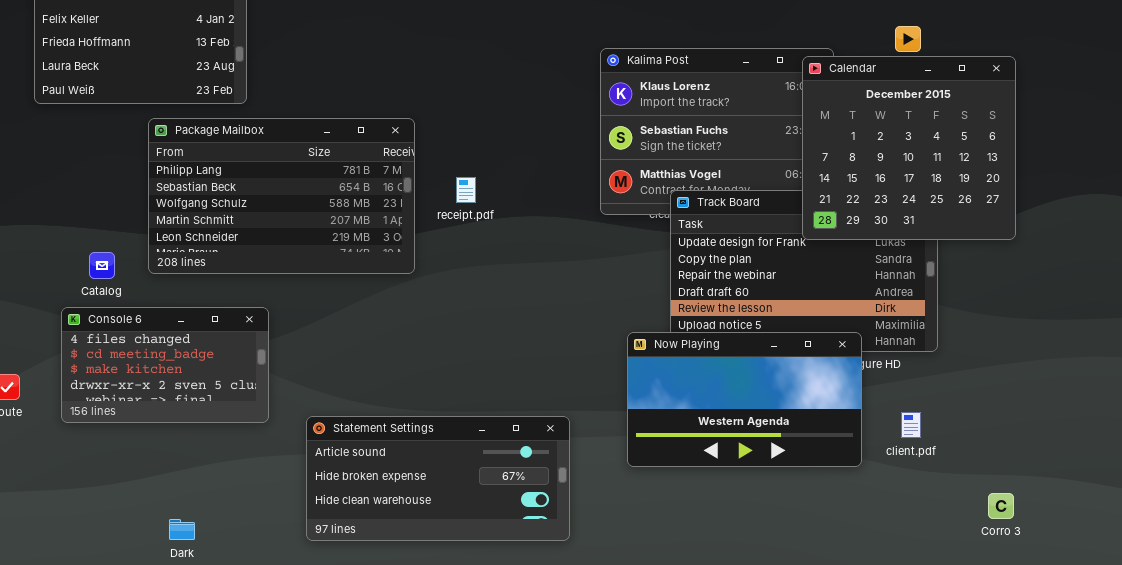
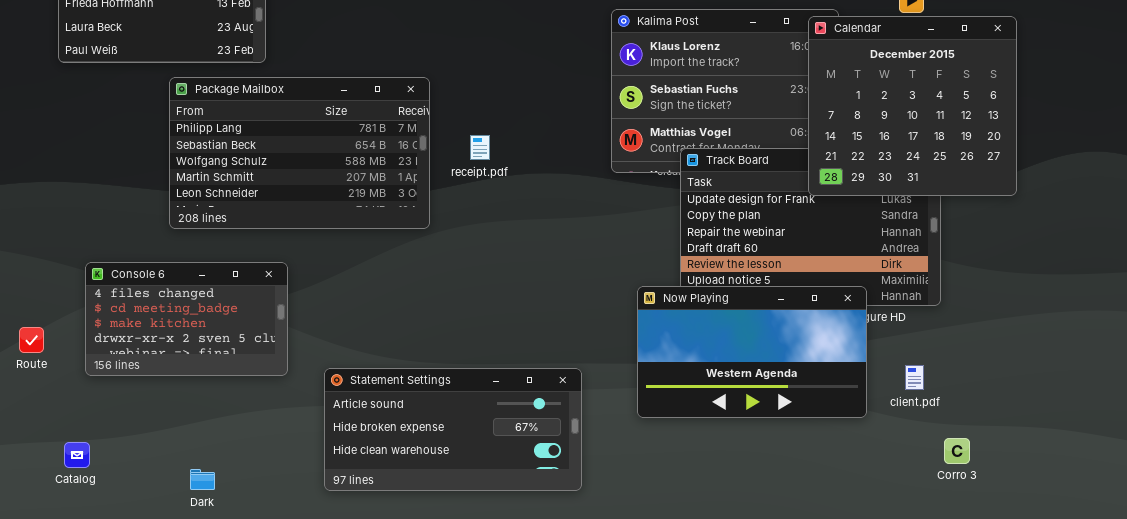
Catalog: [89,252,115,279] -> [64,442,90,468], moved
Corro 3: [988,493,1014,519] -> [944,438,970,464], moved

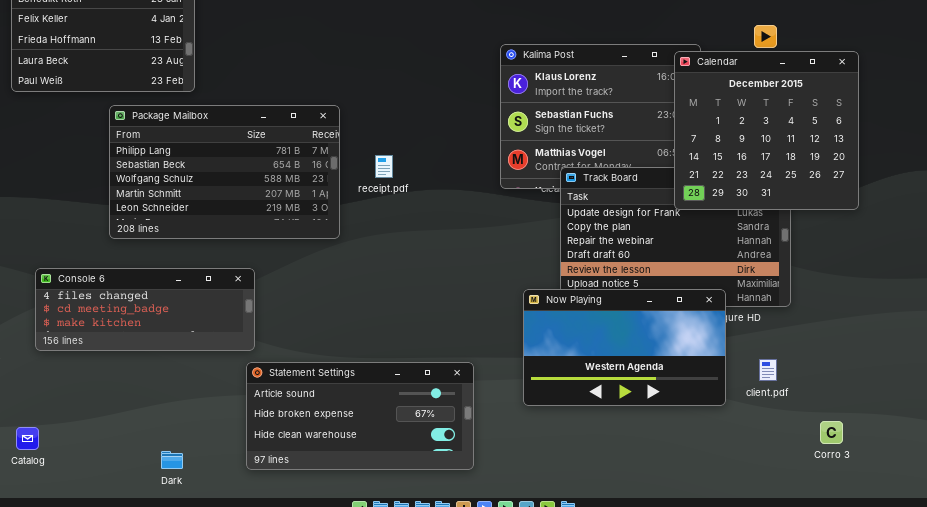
Console 6: [85,262,288,376] -> [35,268,255,351], resized
Corro 3: [944,438,970,464] -> [820,421,843,444], moved
Dark: [190,469,215,490] -> [161,451,183,469], moved

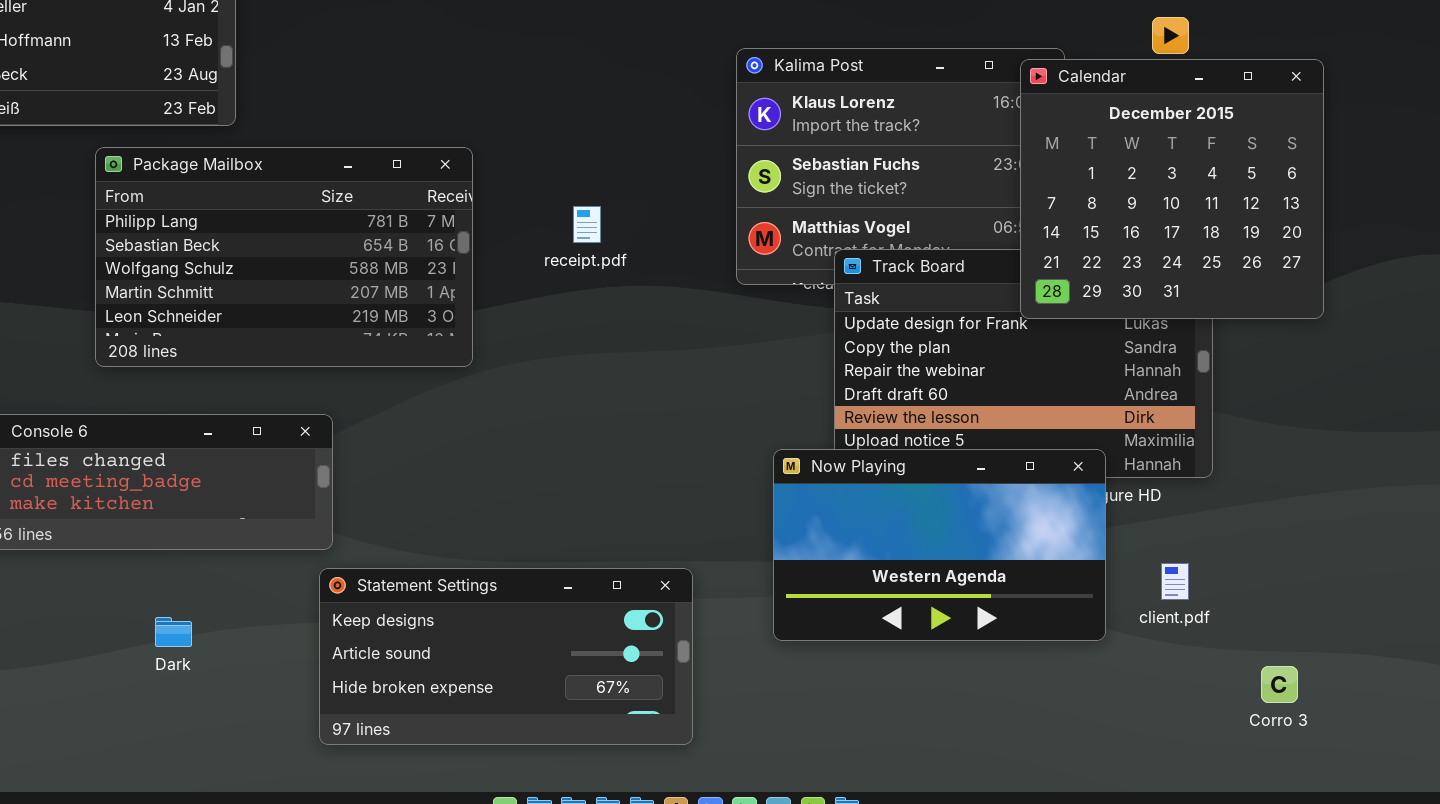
receipt.pdf: [375,155,393,178] -> [573,206,601,243], moved
Statement Settings: [246,362,474,470] -> [319,568,693,745], scrolled up 1 row
Dark: [161,451,183,469] -> [155,617,192,647], moved

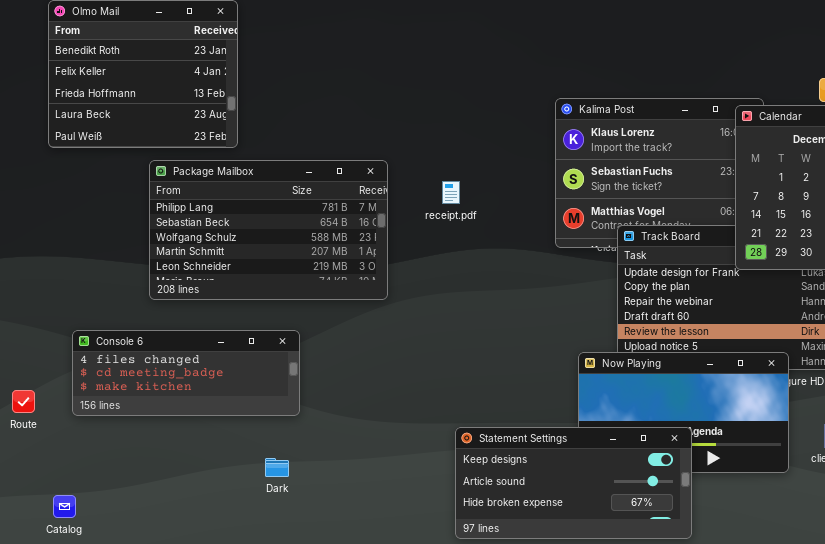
receipt.pdf: [573,206,601,243] -> [442,181,460,204], moved
Statement Settings: [319,568,693,745] -> [455,427,692,539], moved
Dark: [155,617,192,647] -> [265,458,289,477], moved

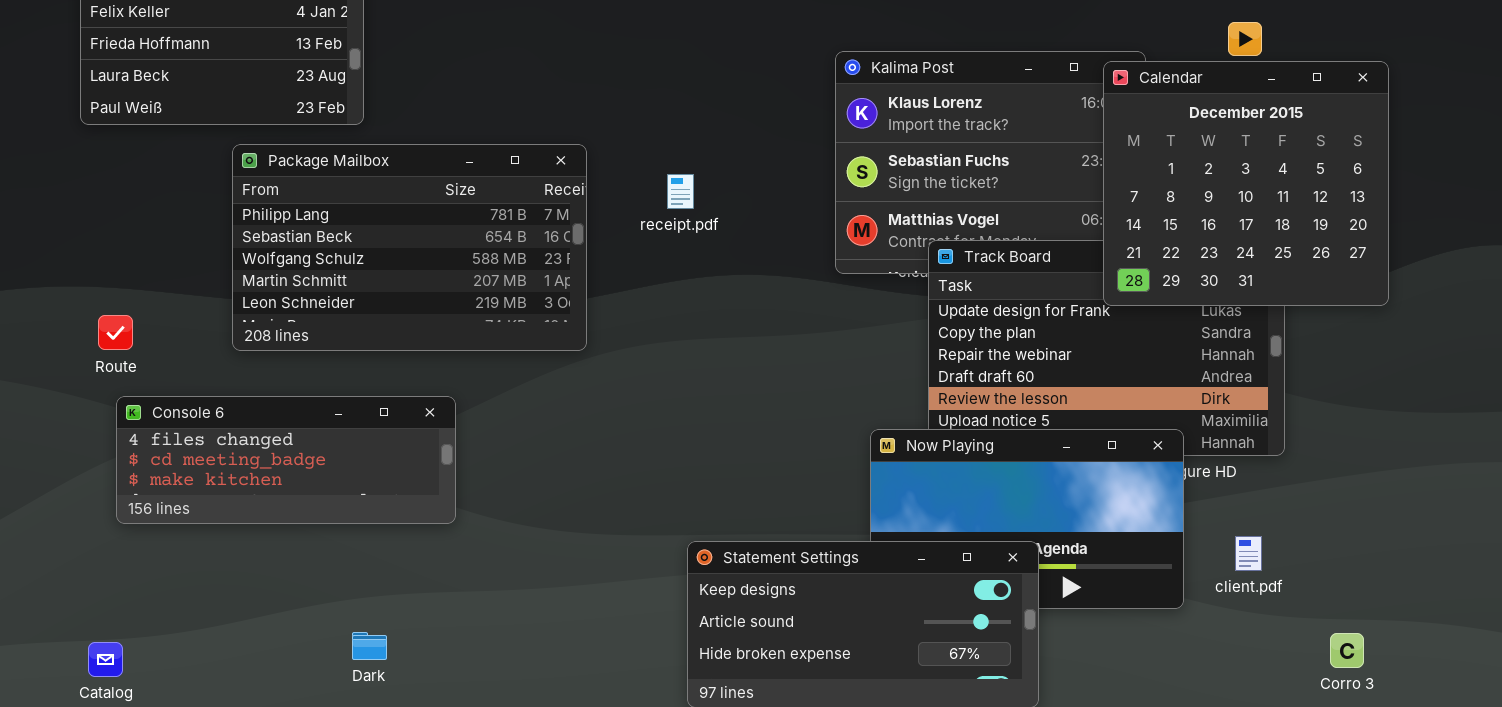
Route: [12,390,35,413] -> [98,315,133,350], moved
Dark: [265,458,289,477] -> [352,632,387,660], moved

